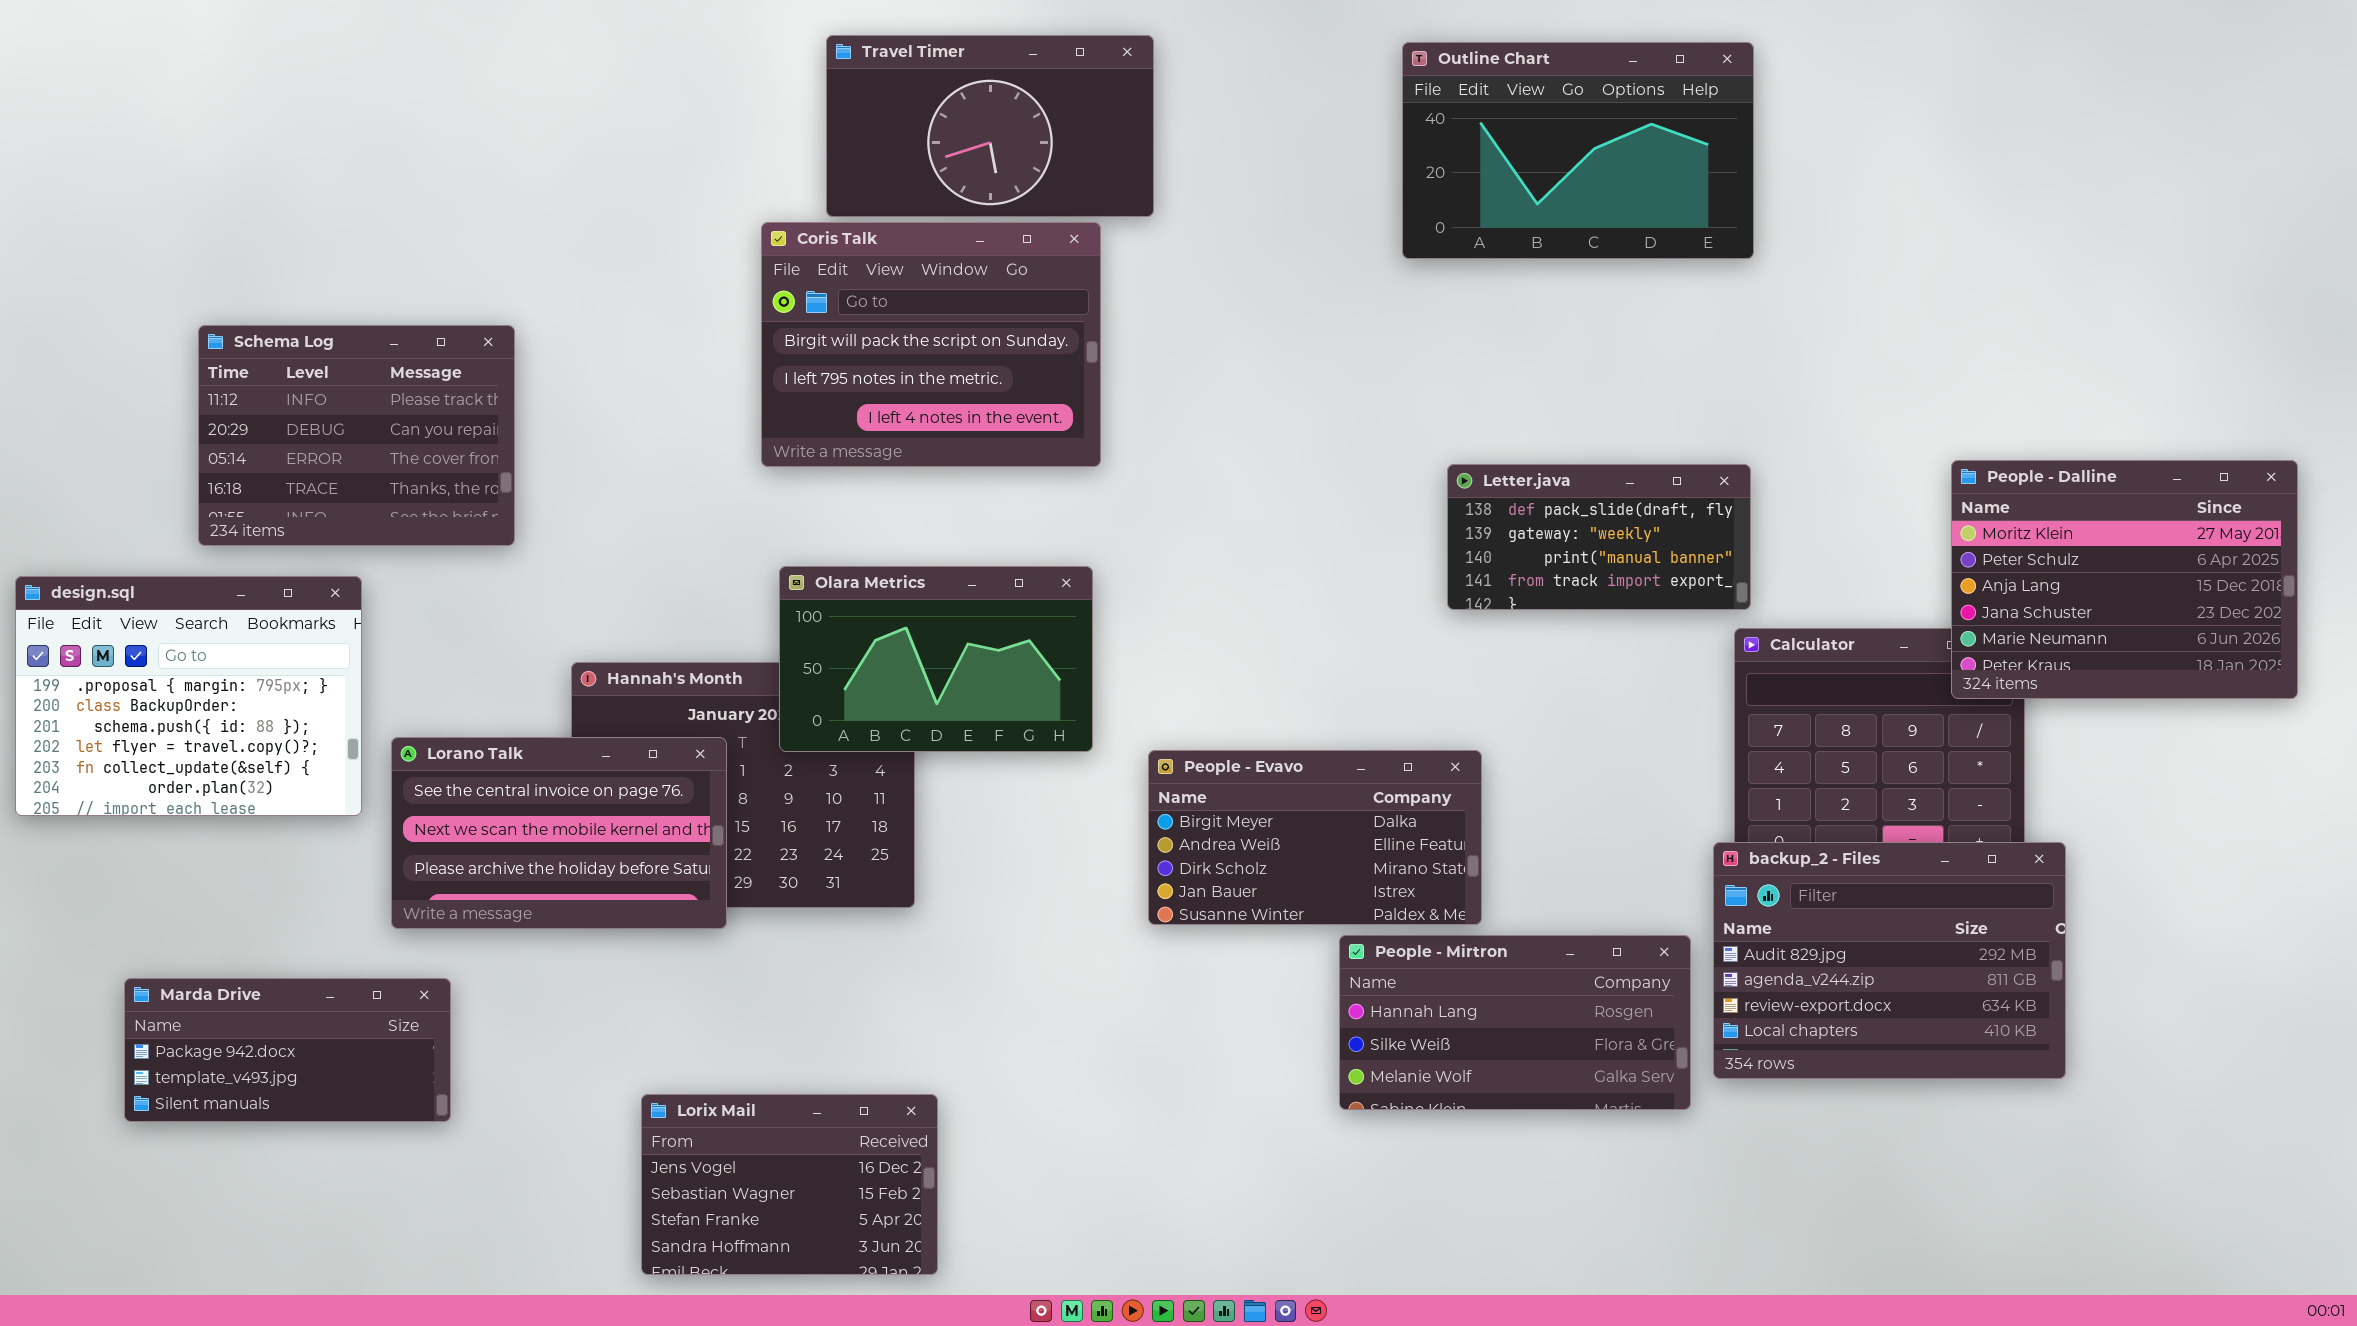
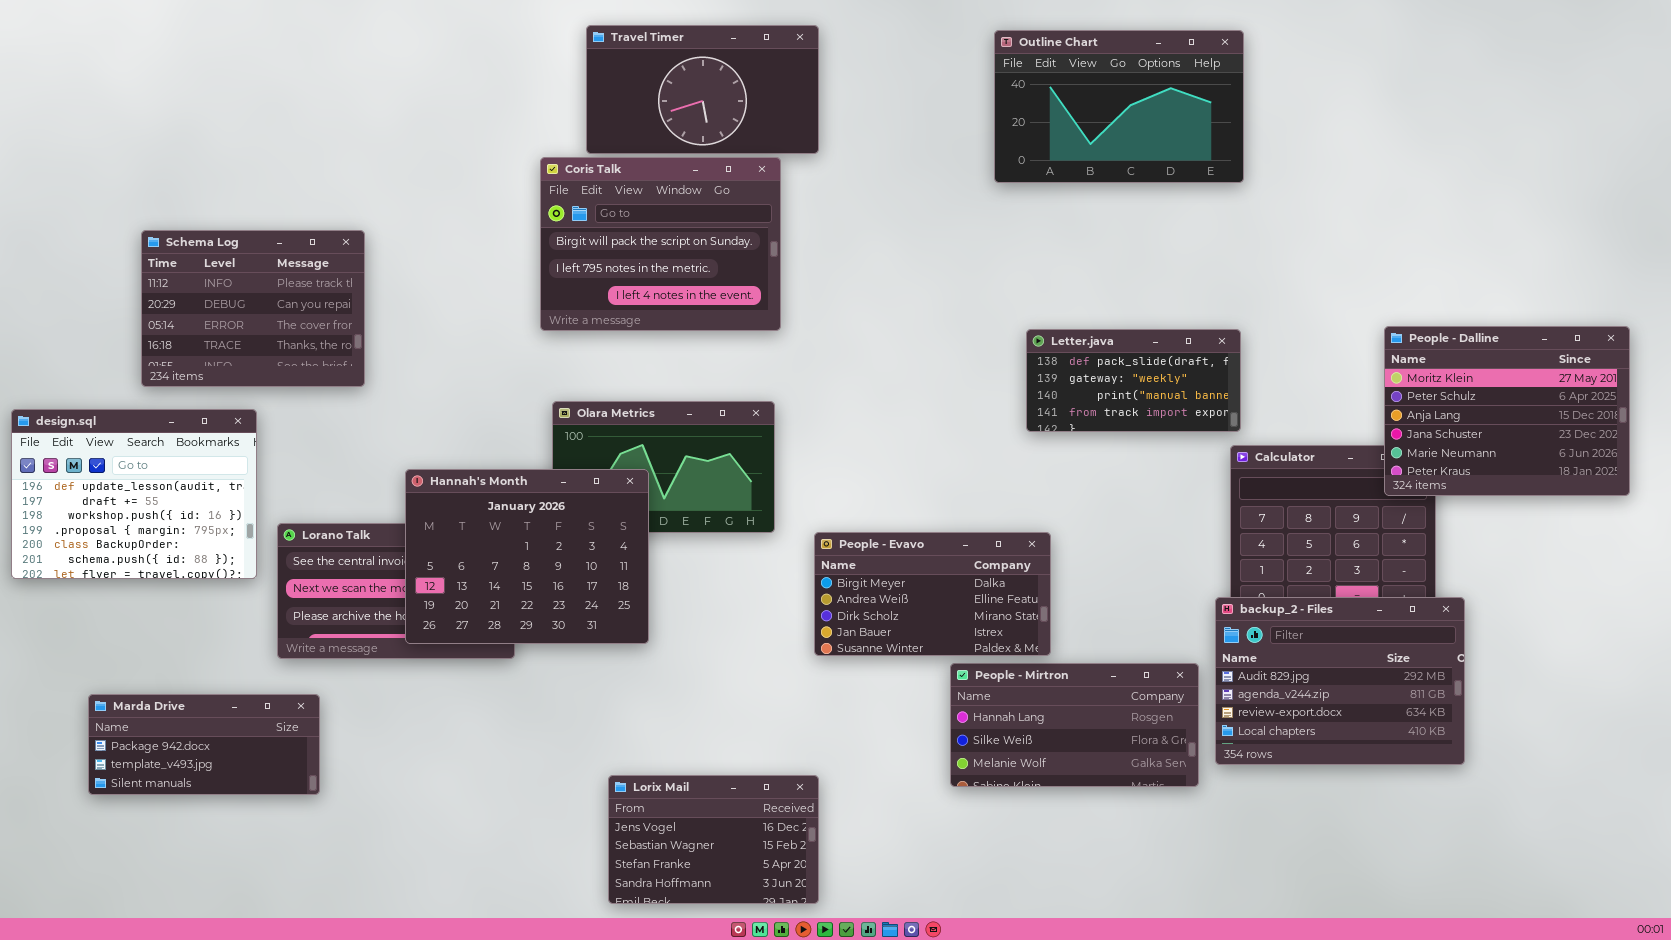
design.sql: [15,576,362,816] -> [11,409,257,579], scrolled up 3 rows
Hannah's Month: [571,662,915,908] -> [405,469,649,644], raised
Lorix Mail: [641,1094,938,1275] -> [608,775,819,904], moved

